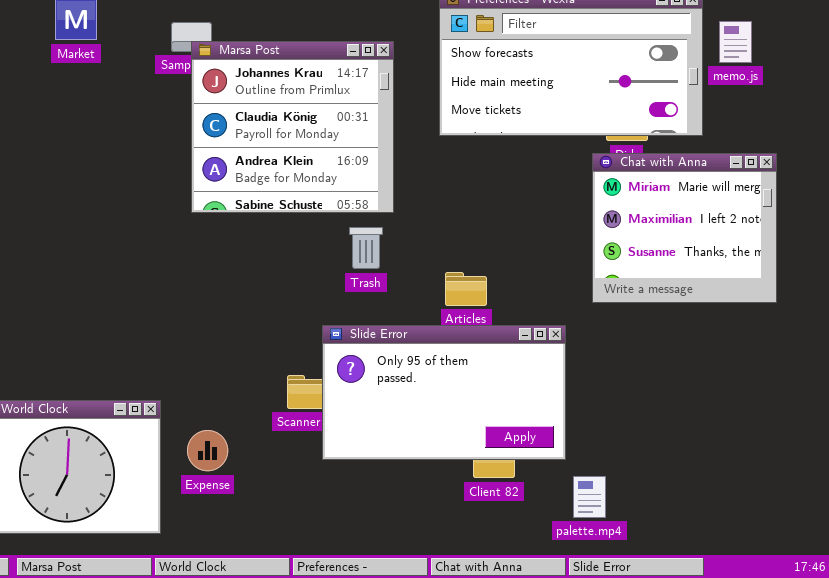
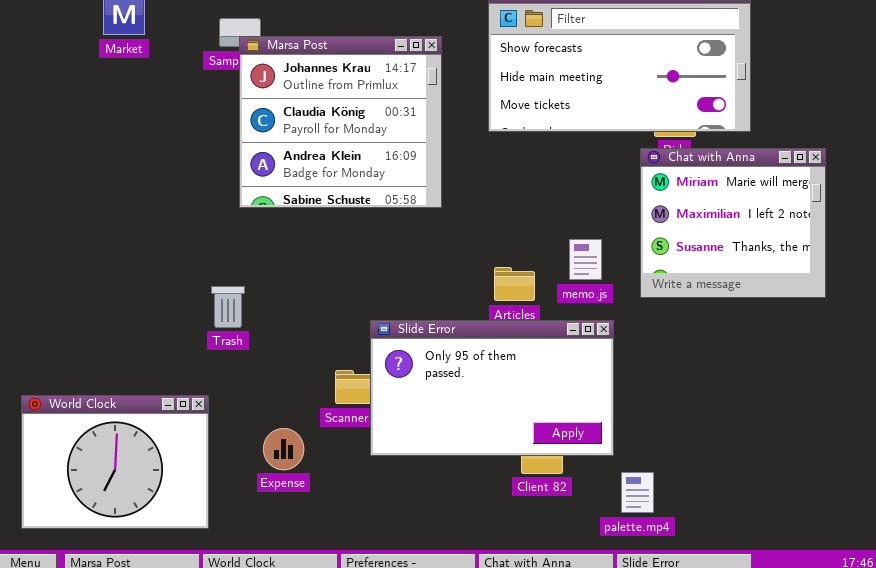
memo.js: [719,21,752,63] -> [569,239,602,280], moved
Trash: [349,227,383,269] -> [211,286,245,328], moved
Expense: [187,430,228,471] -> [263,428,304,470], moved

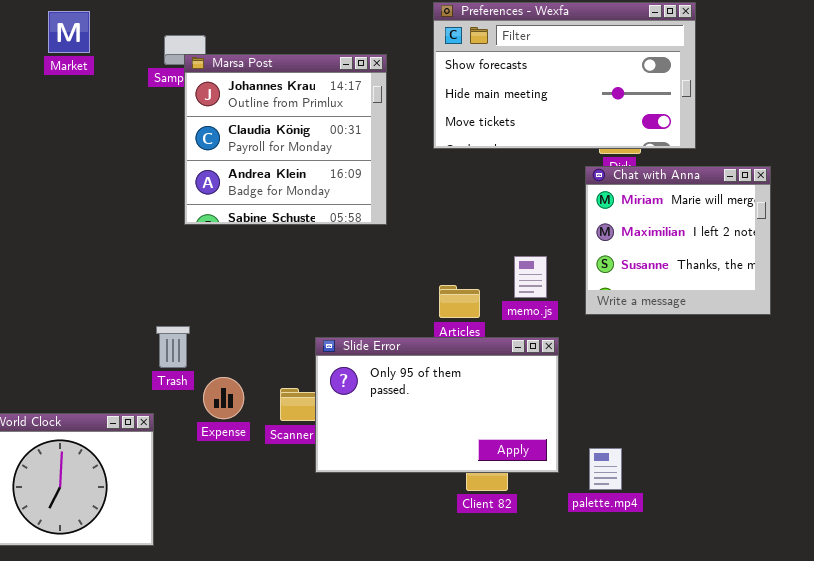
Trash: [211,286,245,328] -> [156,326,190,368], moved
Expense: [263,428,304,470] -> [203,377,244,419], moved
palette.mp4: [621,472,654,513] -> [589,448,622,490], moved

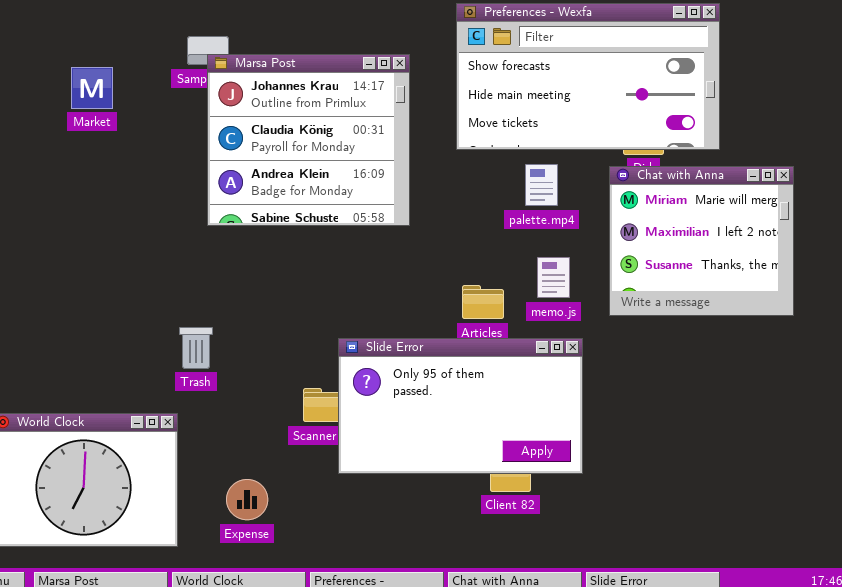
Market: [48,11,90,53] -> [71,67,113,109], moved
Expense: [203,377,244,419] -> [226,479,268,520], moved
palette.mp4: [589,448,622,490] -> [525,164,558,206], moved

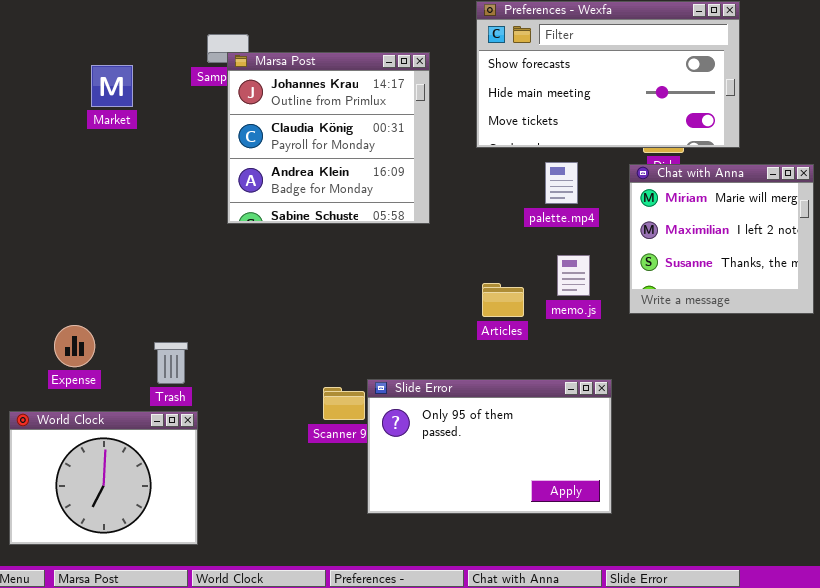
Trash: [179,327,213,369] -> [154,342,188,384], moved
Slide Error: [338,338,583,474] -> [367,379,612,514], moved
Expense: [226,479,268,520] -> [54,325,95,367], moved

